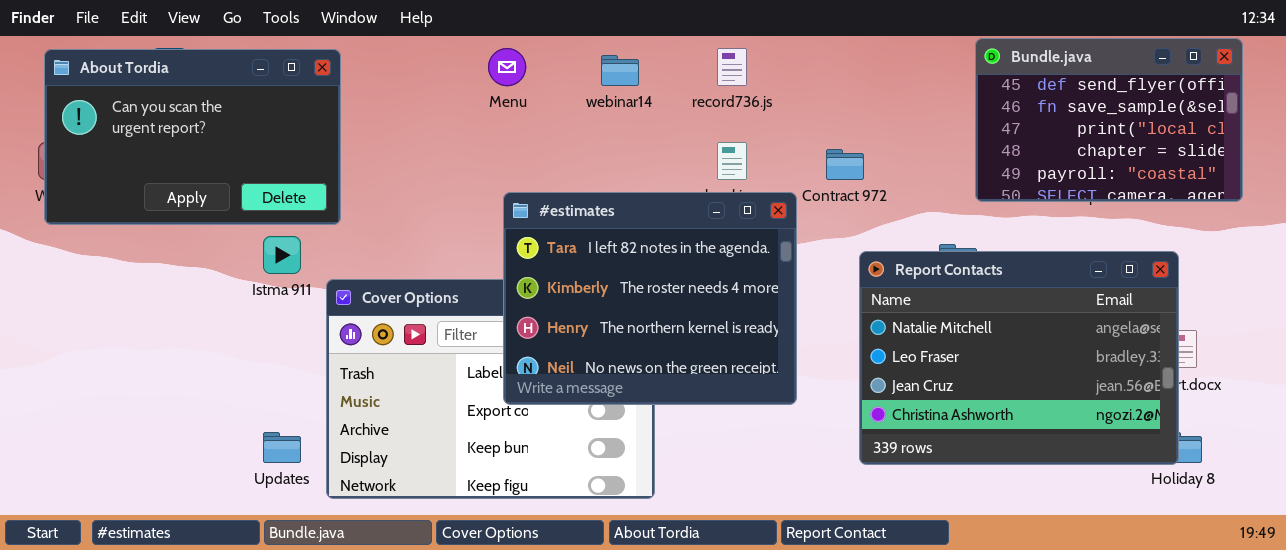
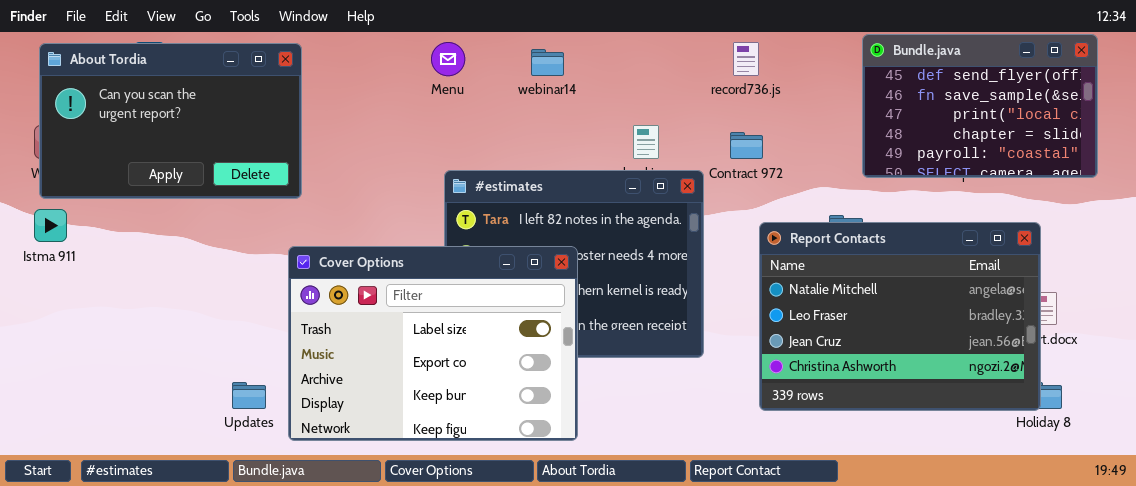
record736.js: [717,48,747,86] -> [733,42,759,76], moved
Istma 911: [263,236,301,274] -> [34,209,67,242], moved
Cover Options: [326,279,655,499] -> [288,246,578,441], raised

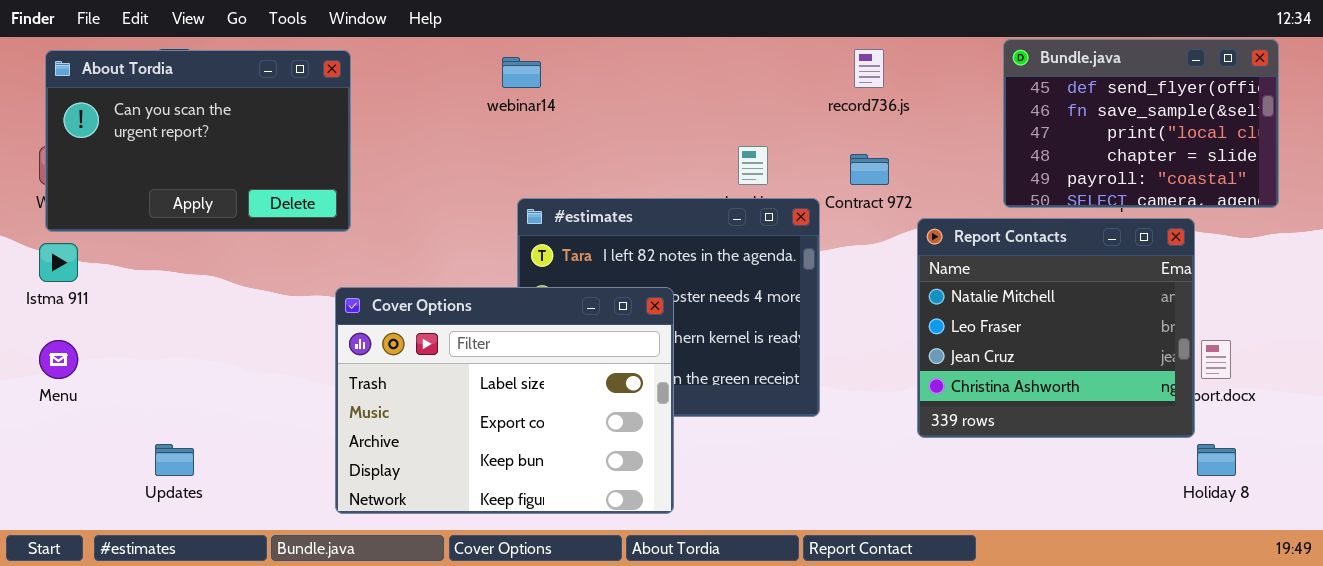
Menu: [431,42,465,76] -> [39,340,78,379], moved
webinar14: [531,49,564,76] -> [502,57,541,88], moved
Report Contacts: [759,222,1041,411] -> [917,218,1195,438], moved, resized
Updates: [232,382,266,409] -> [155,444,194,476], moved

